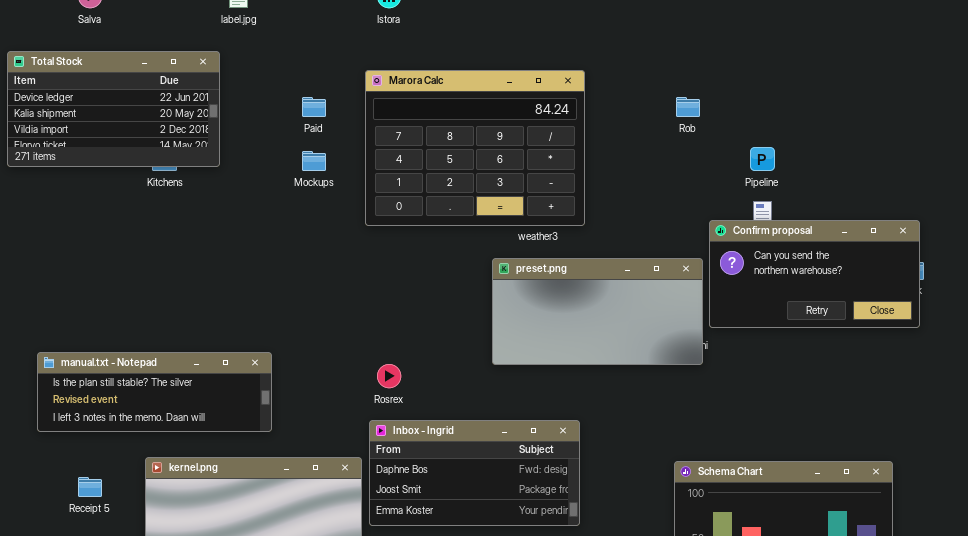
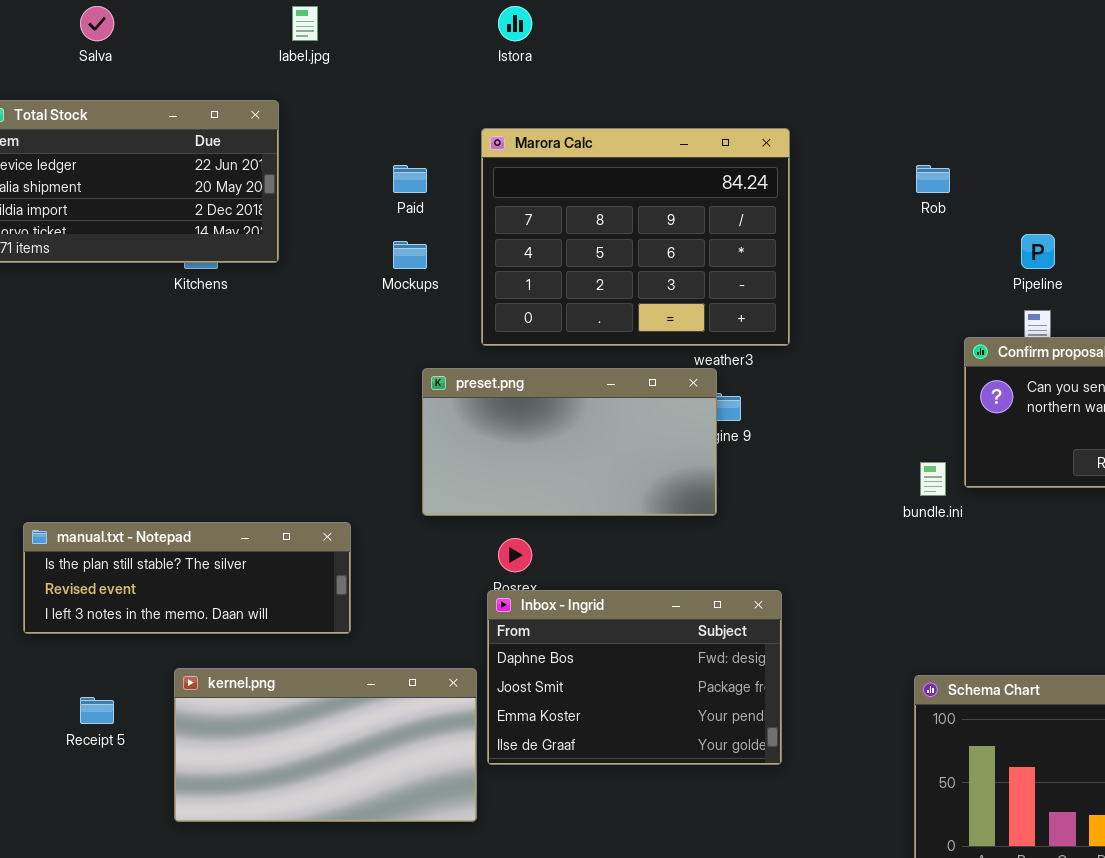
preset.png: [492,258,703,365] -> [422,368,717,516], moved
Inbox - Ingrid: [369,420,580,526] -> [487,590,782,765], resized

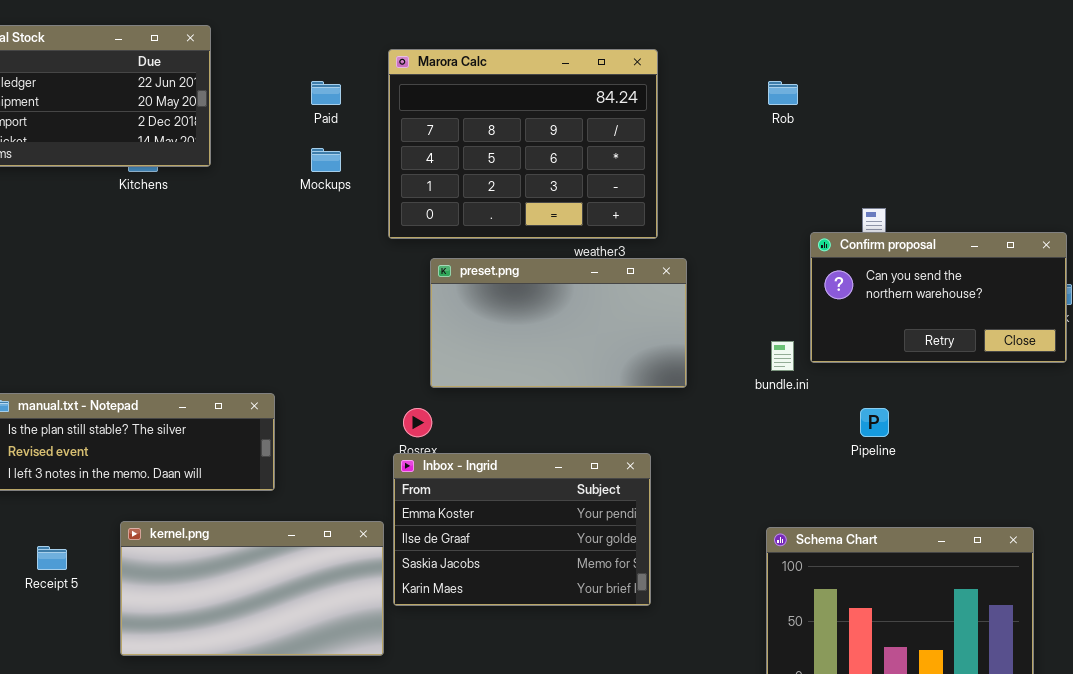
Pipeline: [1021,234,1055,269] -> [860,408,889,437], moved
preset.png: [422,368,717,516] -> [430,258,687,388], moved
Inbox - Ingrid: [487,590,782,765] -> [393,453,651,606], scrolled down 2 rows

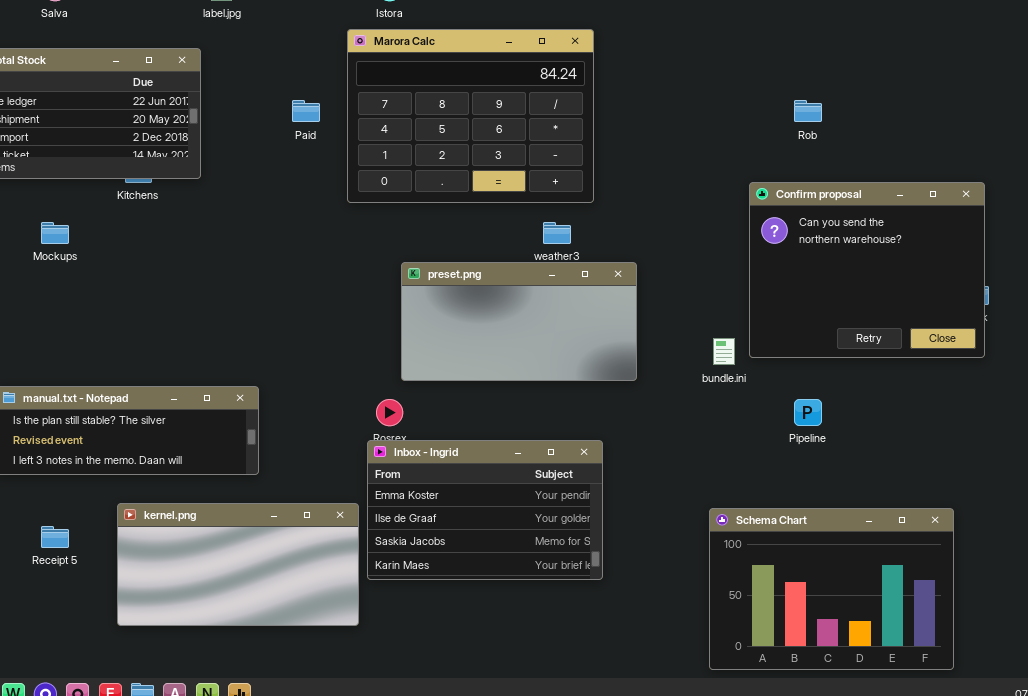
Marora Calc: [388,49,658,239] -> [347,29,594,203], moved
Rob: [768,81,798,105] -> [794,100,822,122], moved
Mockups: [311,148,341,172] -> [41,222,69,244], moved
Confirm proposal: [810,232,1067,363] -> [749,182,985,358], resized

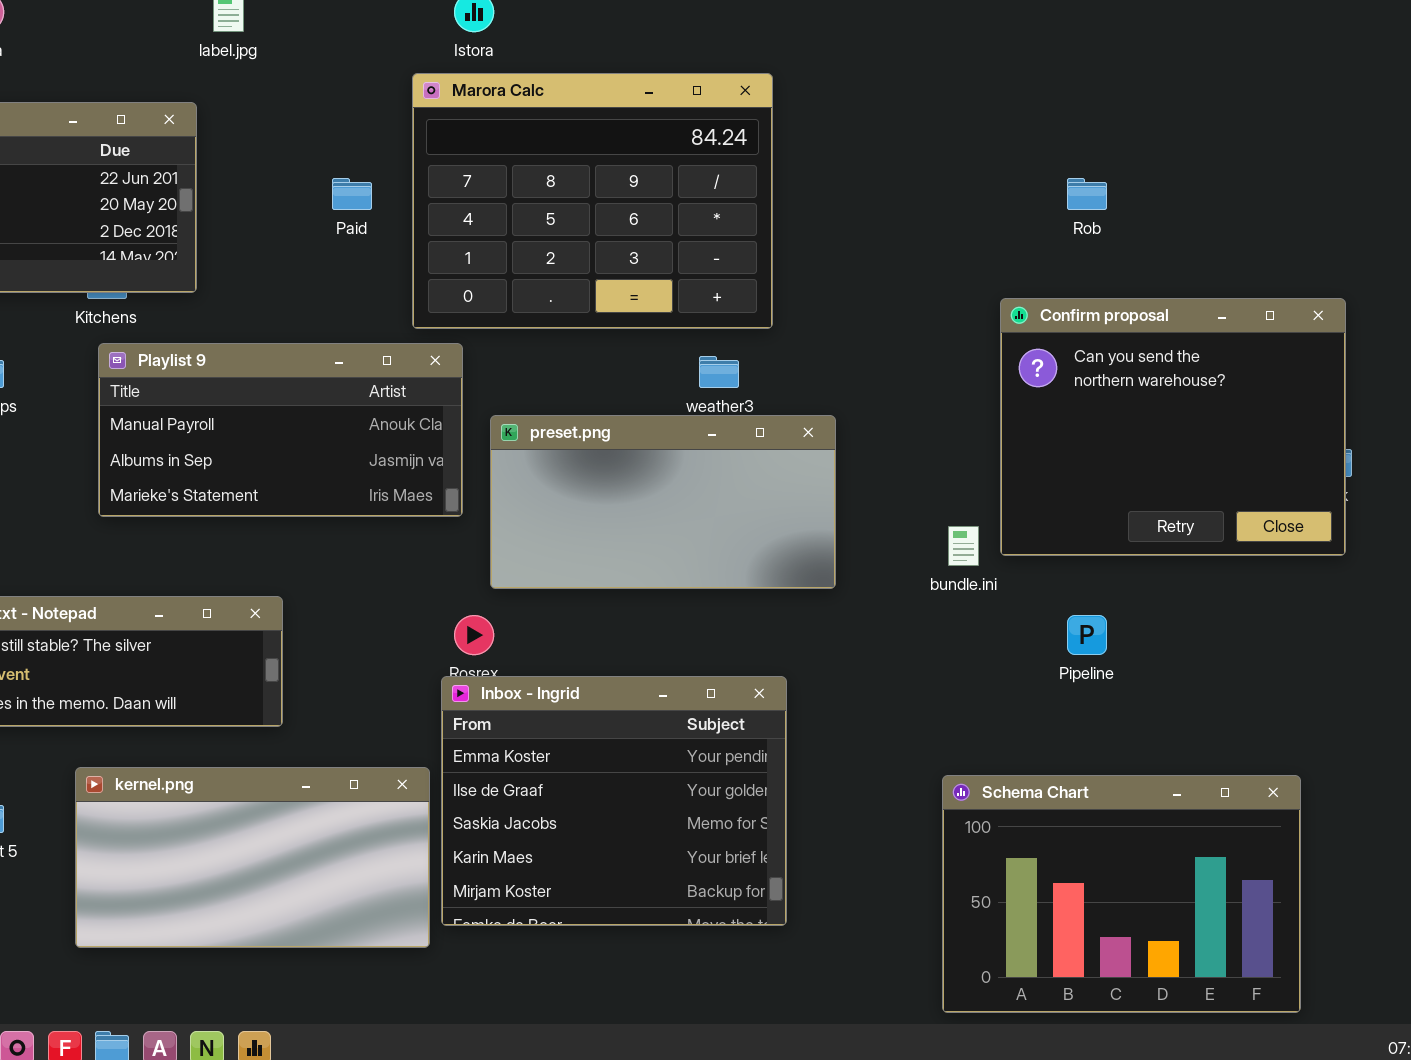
Playlist 9: none -> [98,343,463,517], opened
Inbox - Ingrid: [367,440,603,580] -> [441,676,787,926], resized

